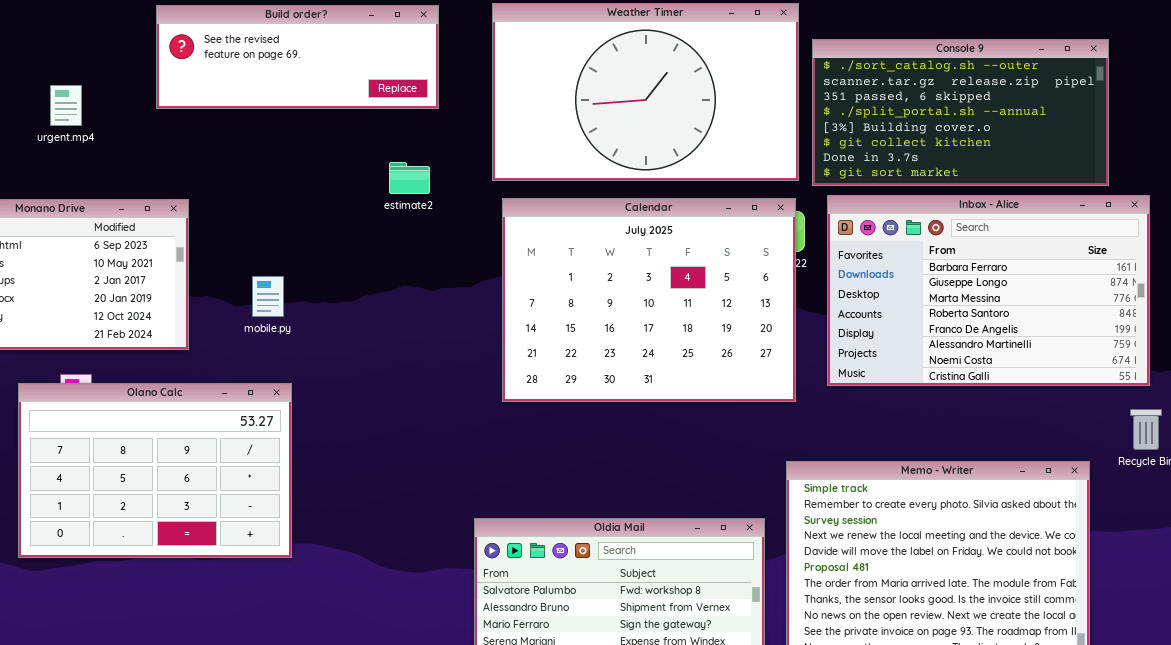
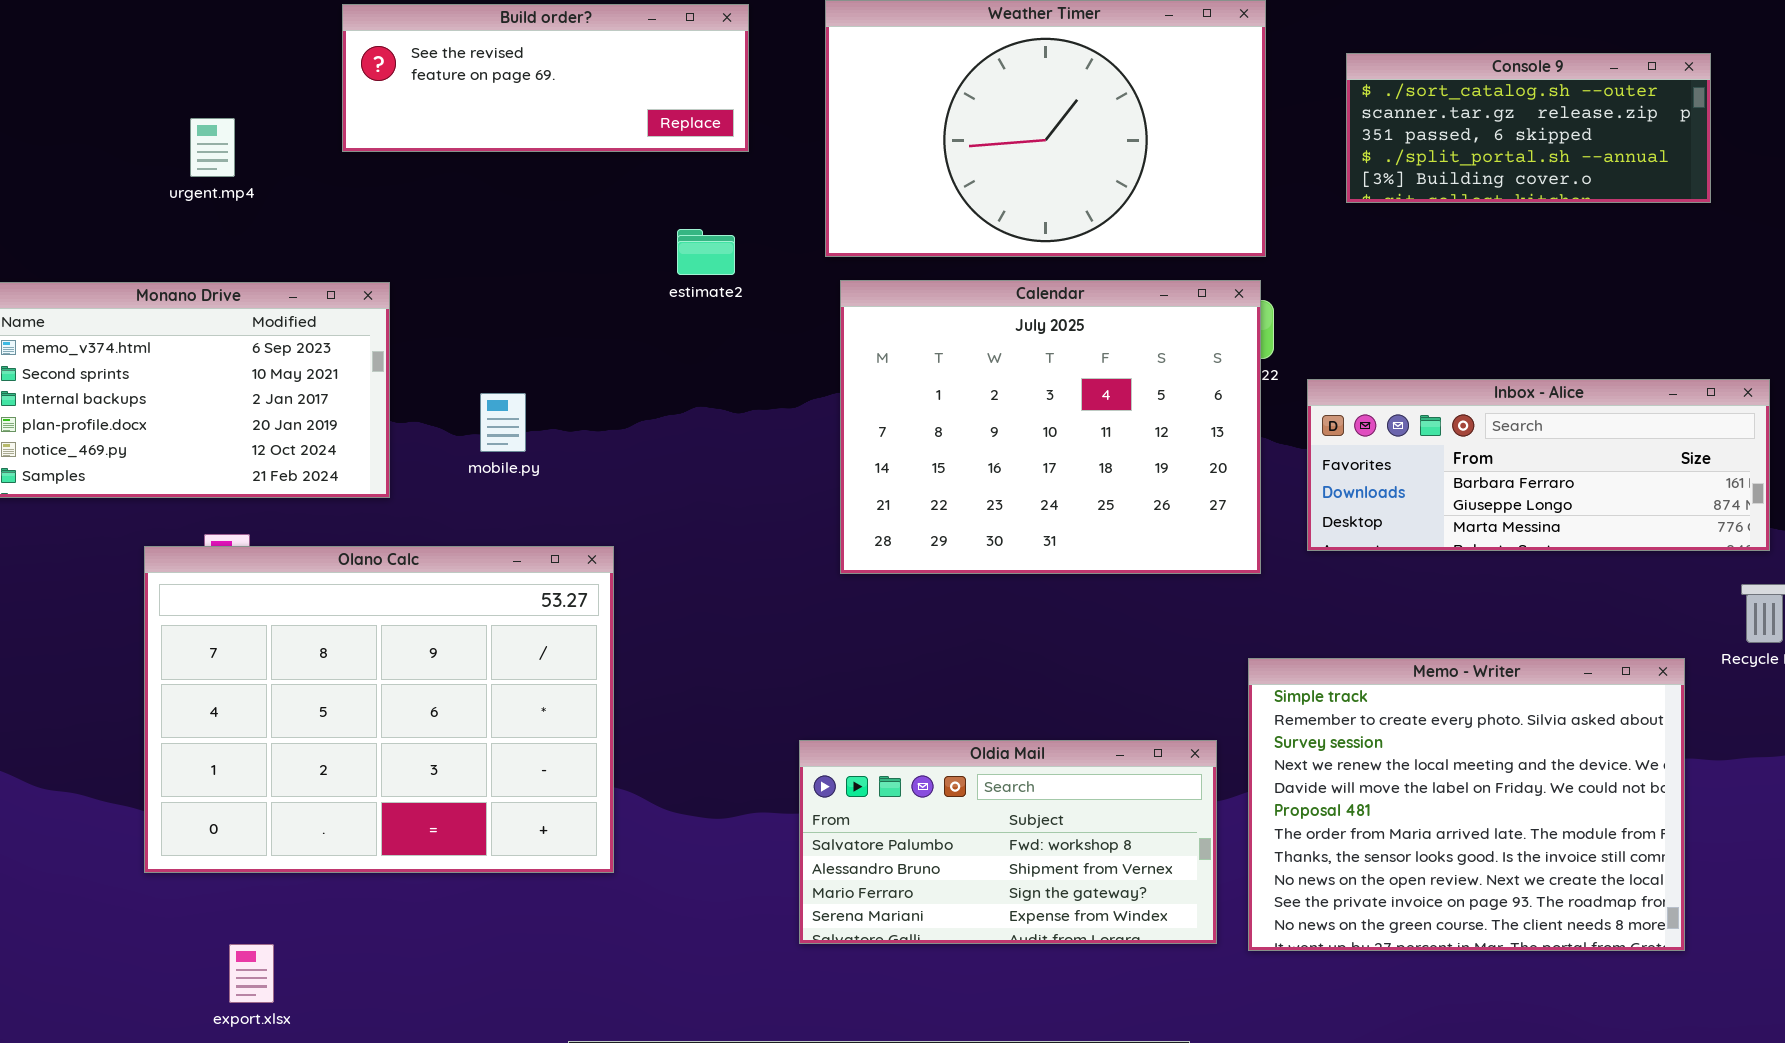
Console 9: [812,39,1109,186] -> [1346,53,1711,203], resized
Inbox - Alice: [827,195,1150,386] -> [1307,379,1770,551], resized
Olano Calc: [18,383,292,558] -> [144,546,614,873], resized

